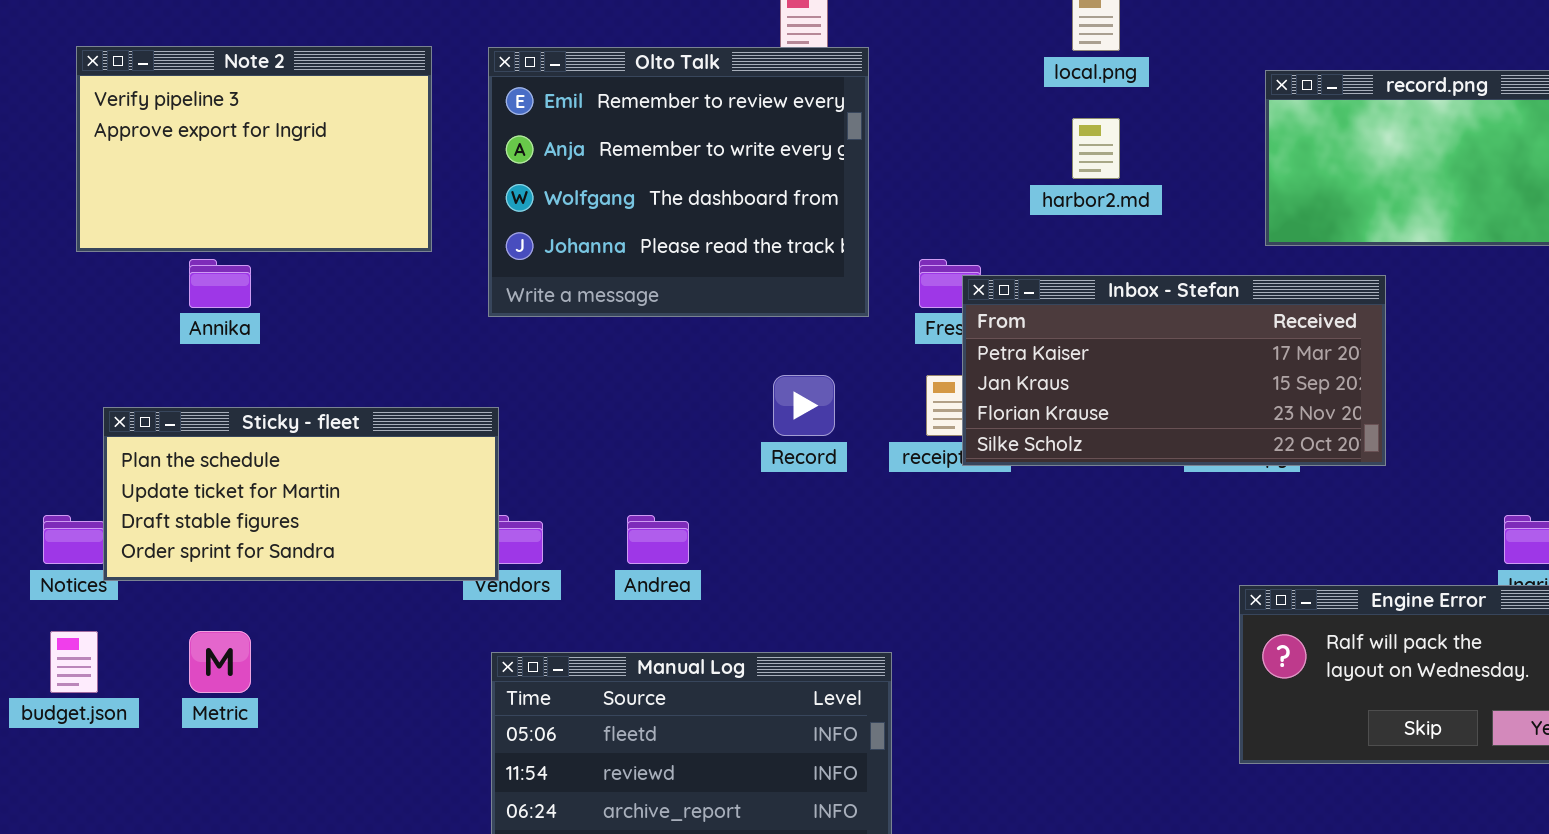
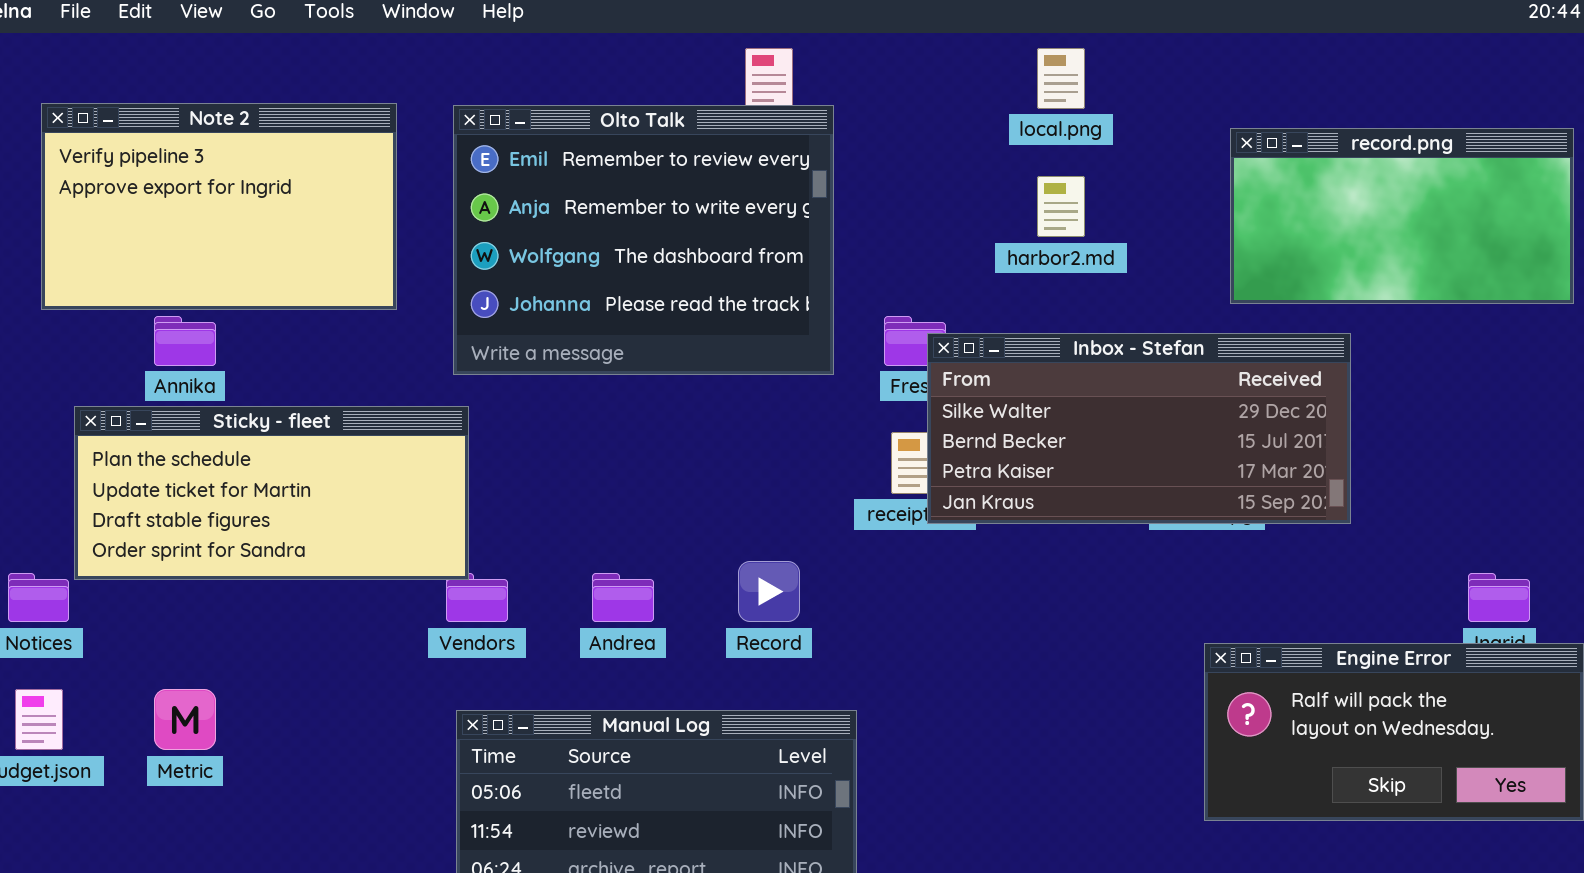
Inbox - Stefan: [962,275,1386,466] -> [927,333,1351,524], scrolled up 2 rows
Record: [773,375,835,436] -> [738,561,800,622], moved
Sticky - fleet: [103,407,499,581] -> [74,406,469,580], moved

